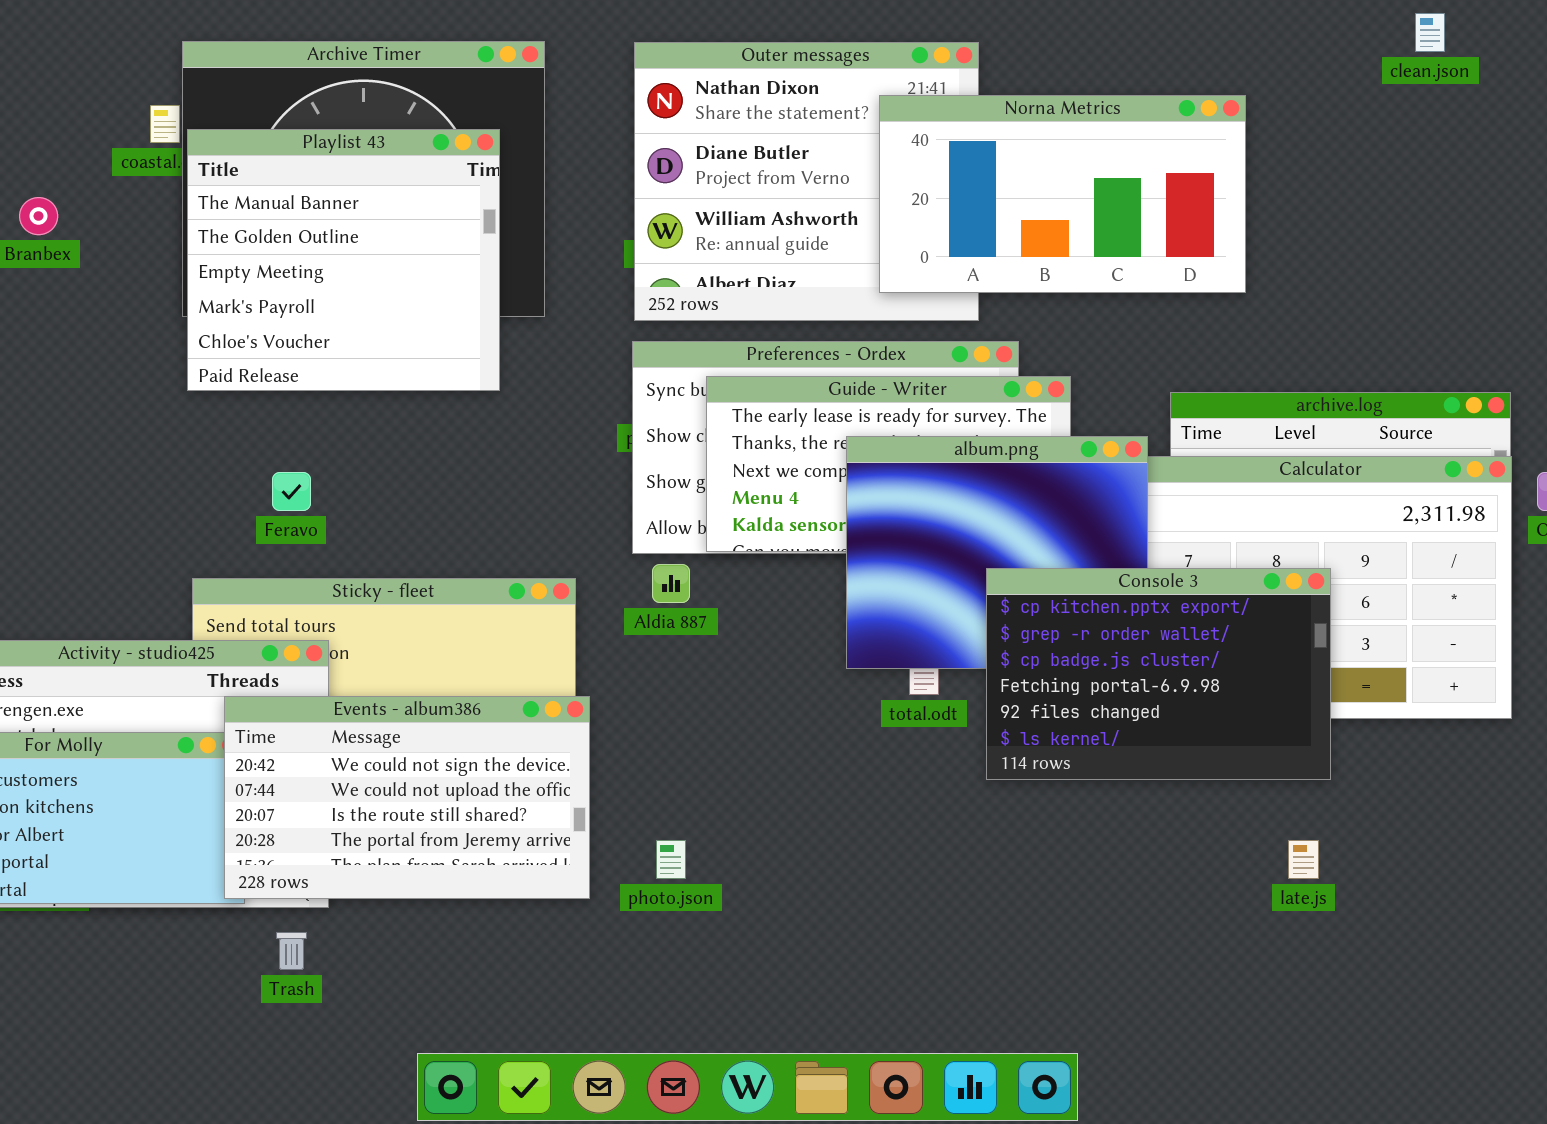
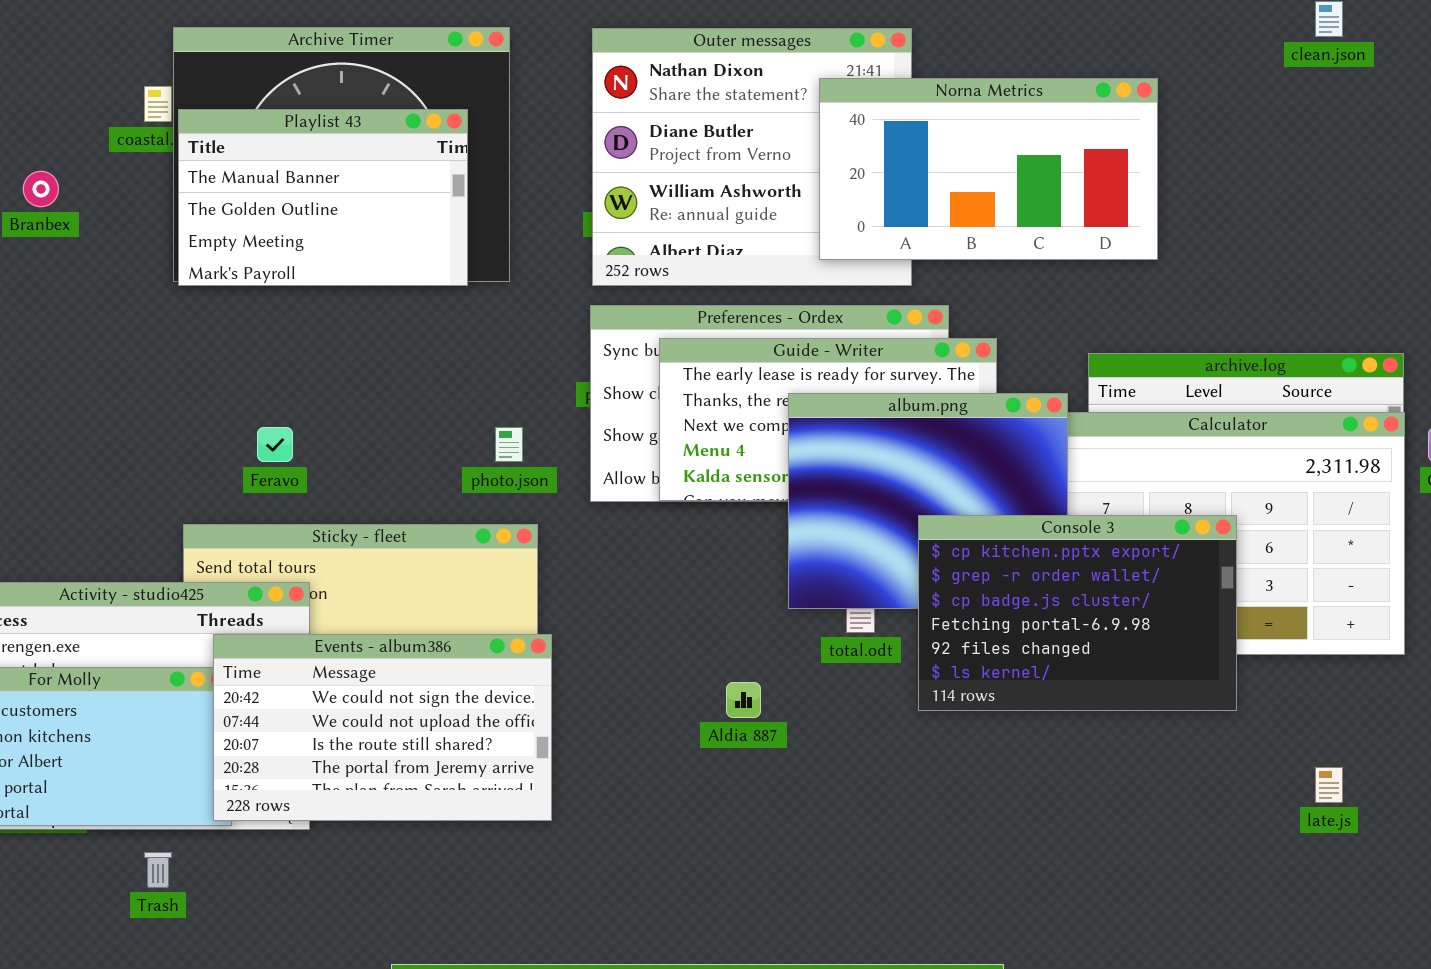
Playlist 43: [187,129,500,391] -> [178,109,468,286], resized
Aldia 887: [652,564,690,603] -> [726,682,761,718], moved
photo.json: [656,840,686,879] -> [495,427,523,462], moved
late.js: [1288,840,1319,879] -> [1315,767,1343,803], moved
Trash: [276,932,307,970] -> [144,852,172,888], moved

